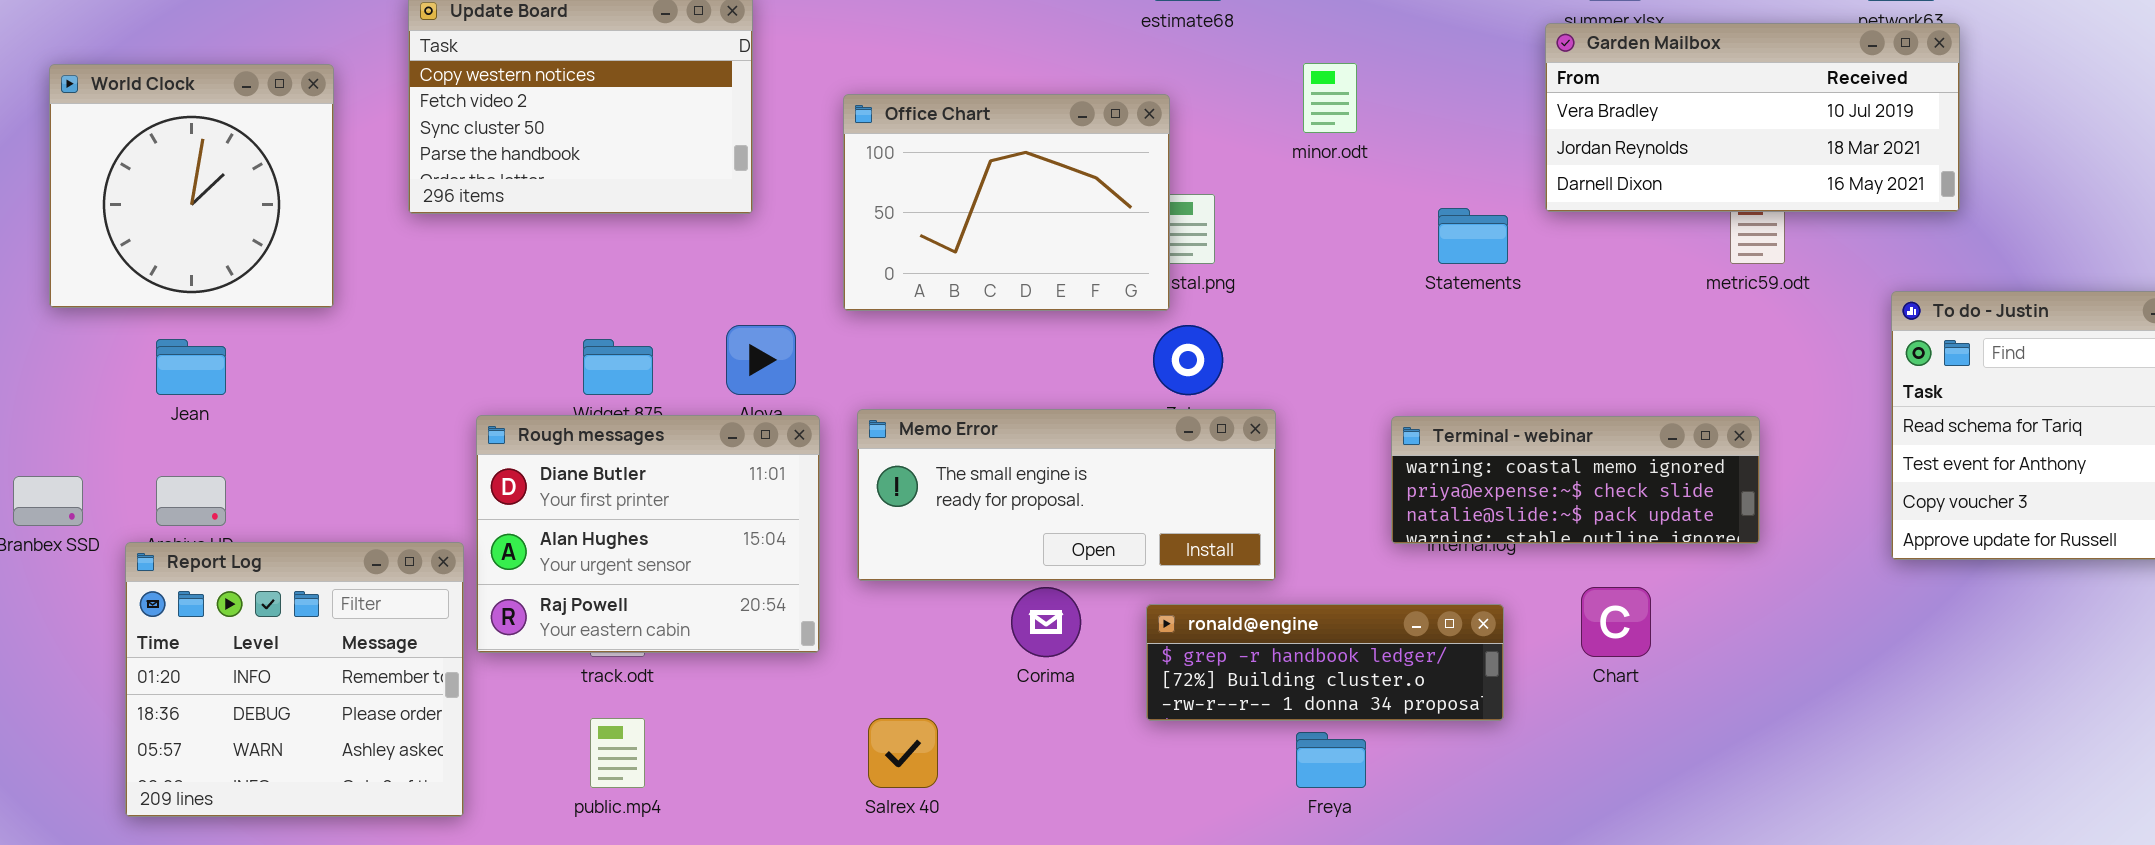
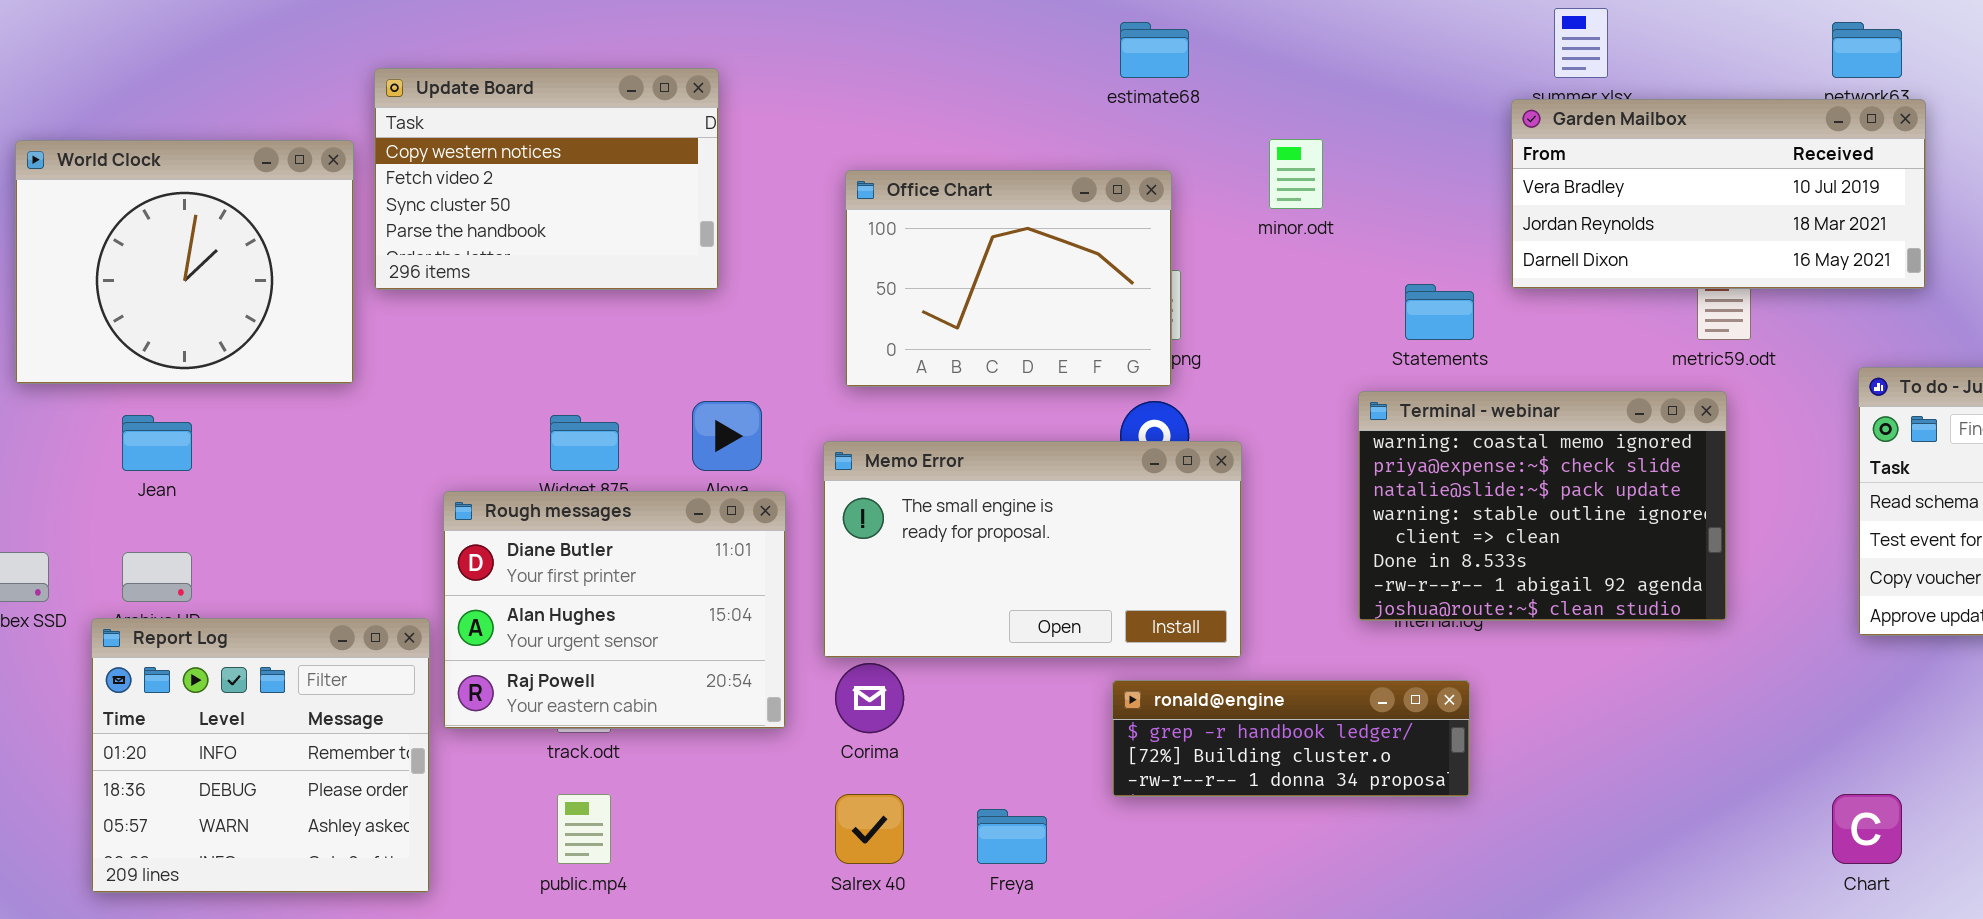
World Clock: [49,64,334,308] -> [15,140,354,384], resized
Office Chart: [843,94,1170,311] -> [845,170,1172,387], moved
Memo Error: [857,409,1276,581] -> [823,441,1242,658], resized
Terminal - webinar: [1391,416,1760,544] -> [1358,391,1727,621], resized
Corima: [1011,587,1081,657] -> [835,663,904,733], moved
Chart: [1581,587,1651,657] -> [1832,794,1902,864], moved
Freya: [1296,732,1366,788] -> [977,809,1047,864], moved

